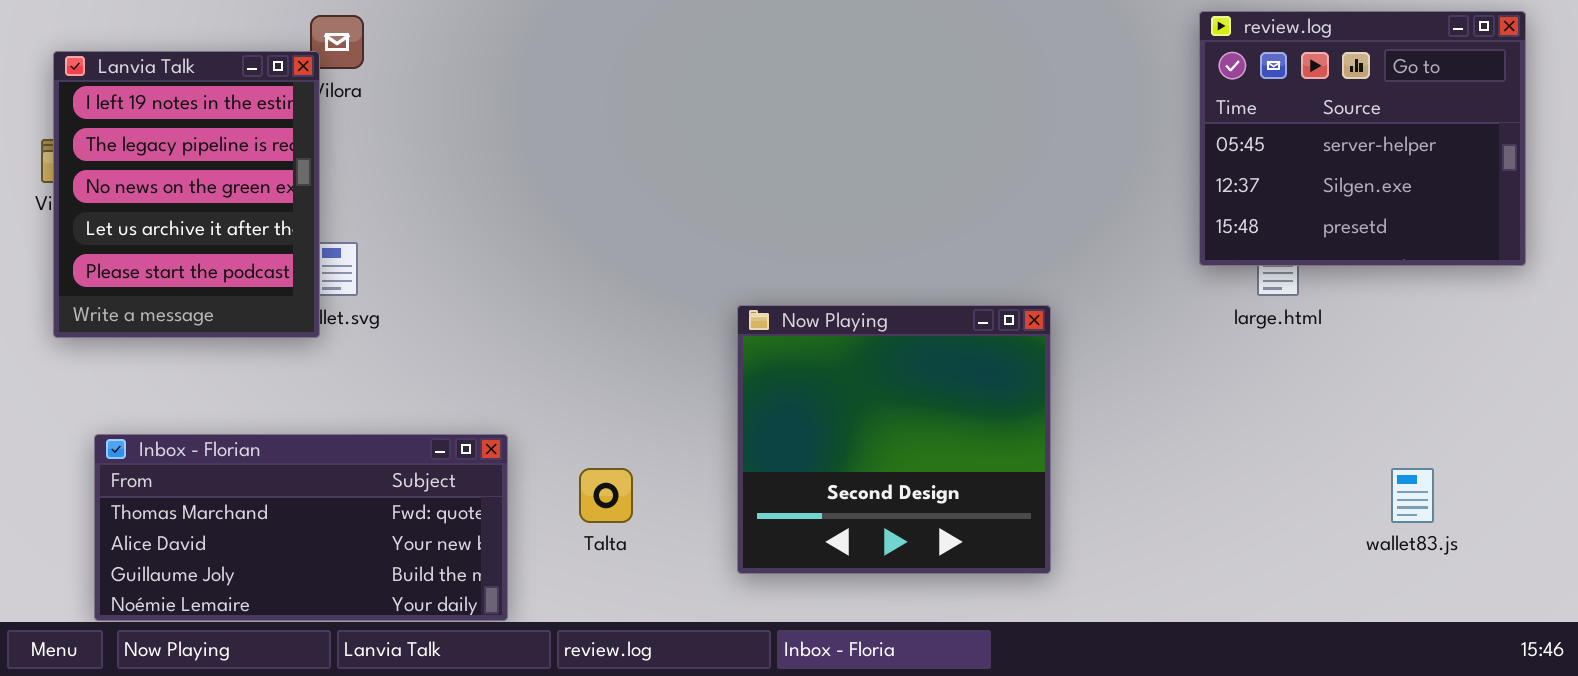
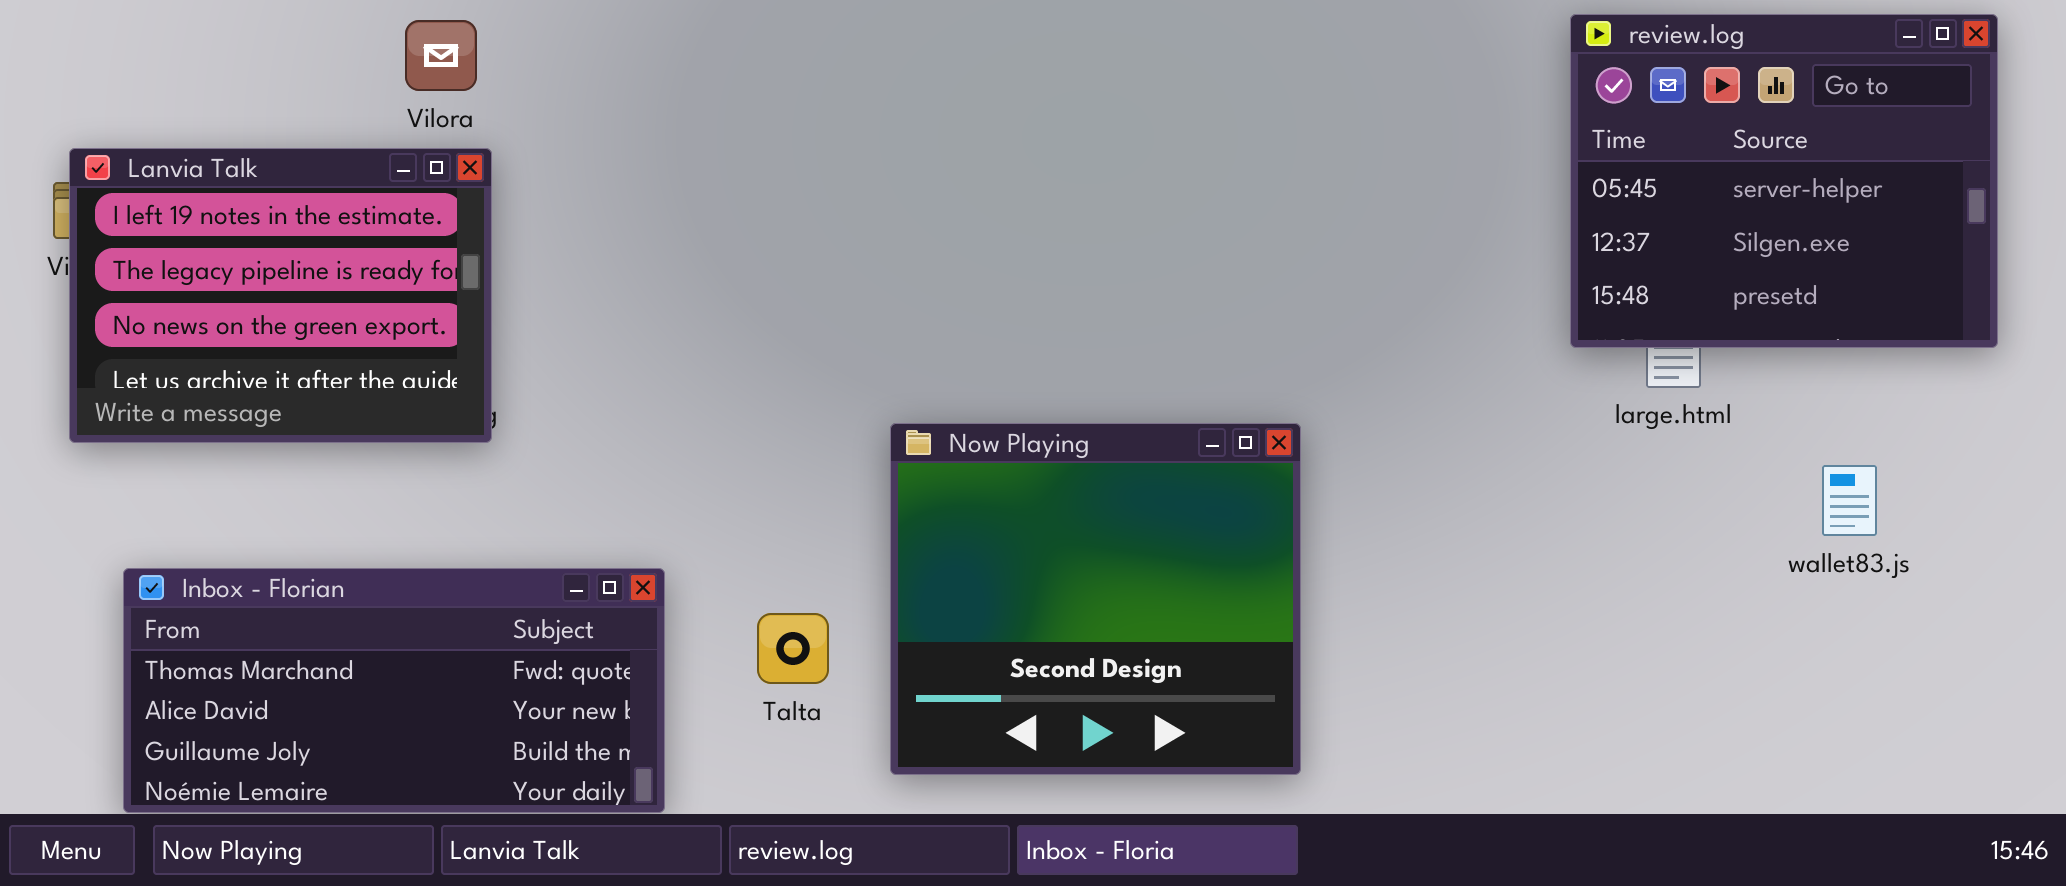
Lanvia Talk: [53,51,320,338] -> [69,148,492,443], resized
Now Playing: [737,305,1051,574] -> [890,423,1301,775], moved
wallet83.js: [1391,468,1434,523] -> [1822,465,1877,536], moved

